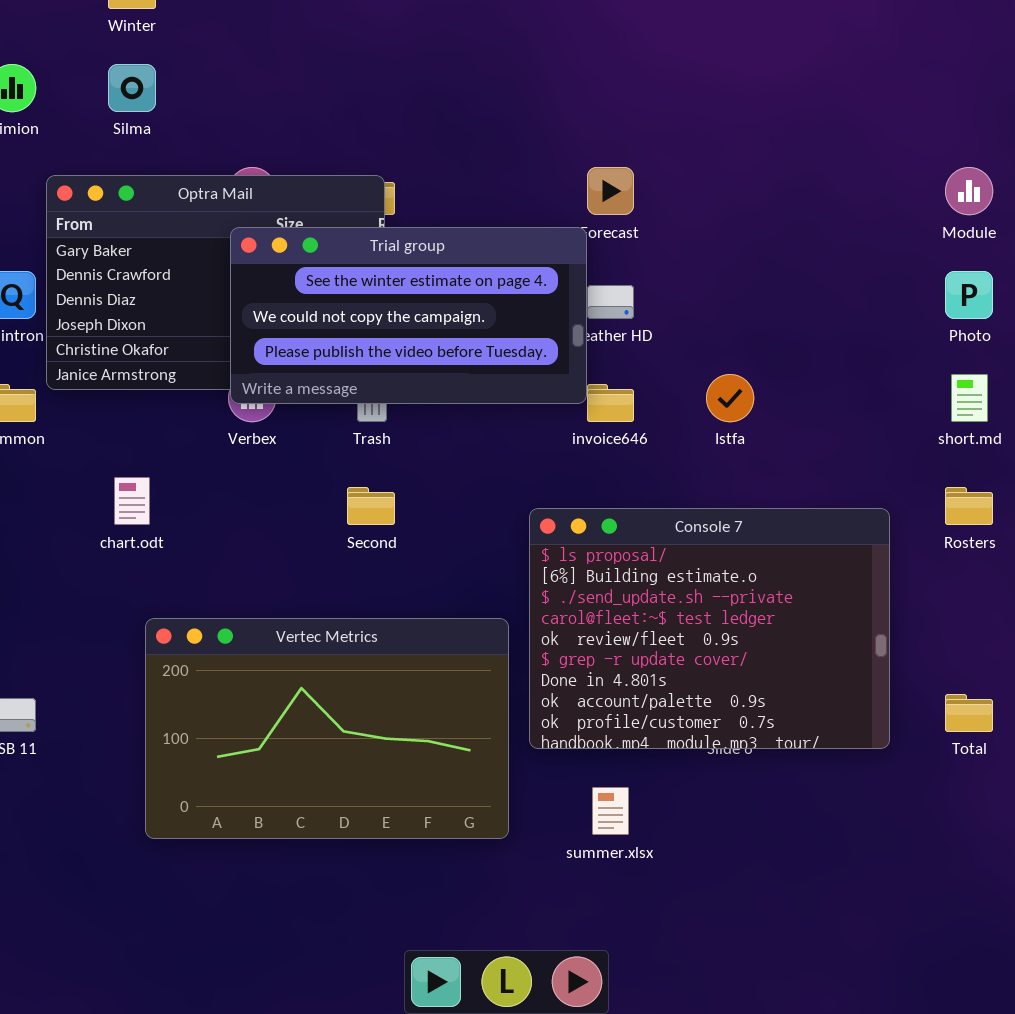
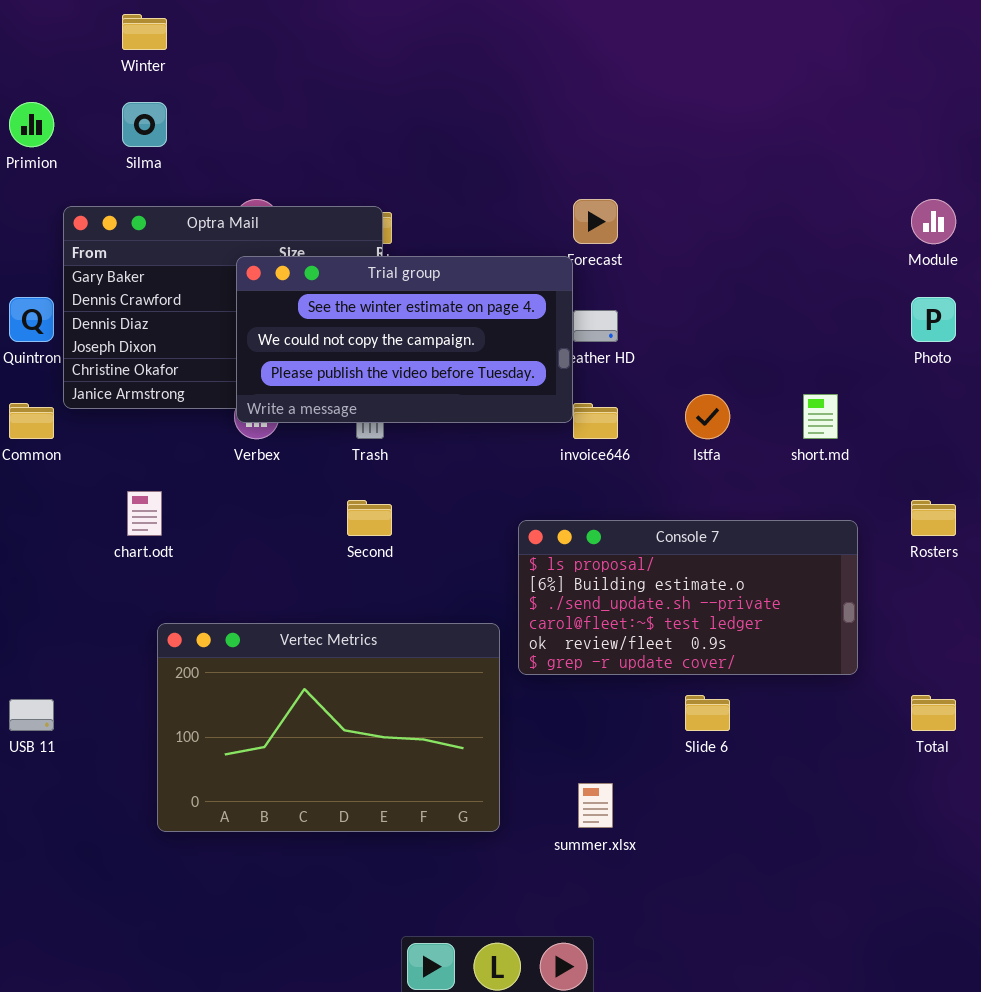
short.md: [951,374,988,422] -> [803,394,838,439], moved
Console 7: [529,508,890,749] -> [518,520,858,675], resized

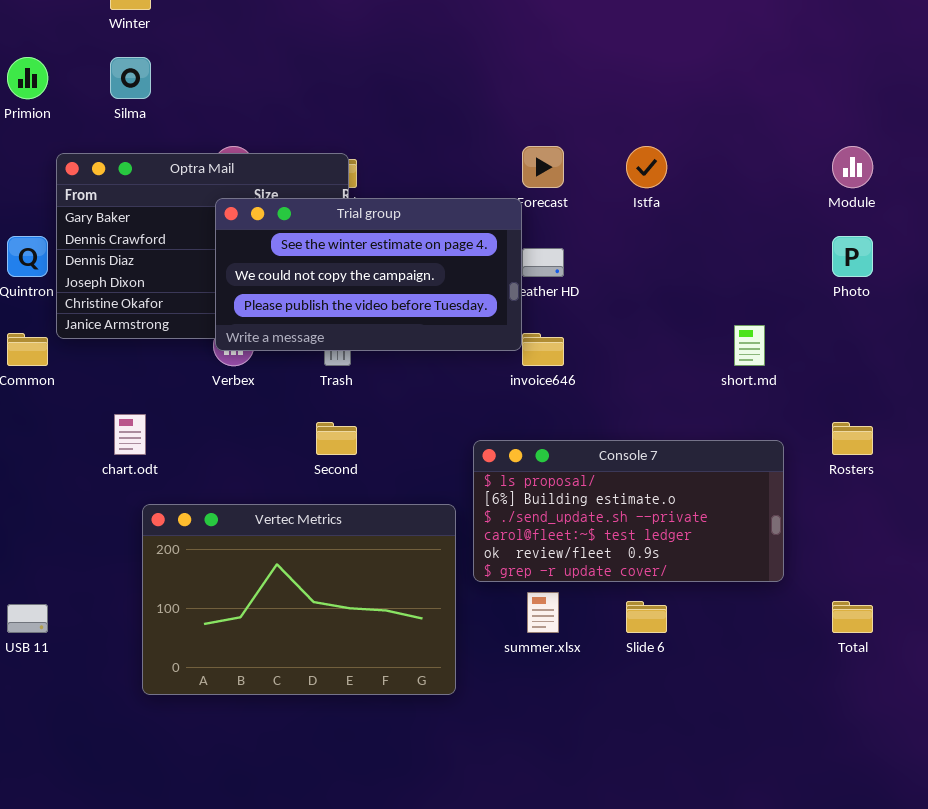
Istfa: [685,394,730,439] -> [626,146,667,188], moved
Vertec Metrics: [157,623,500,832] -> [142,504,456,695], moved
summer.xlsx: [578,783,613,828] -> [527,592,559,633], moved

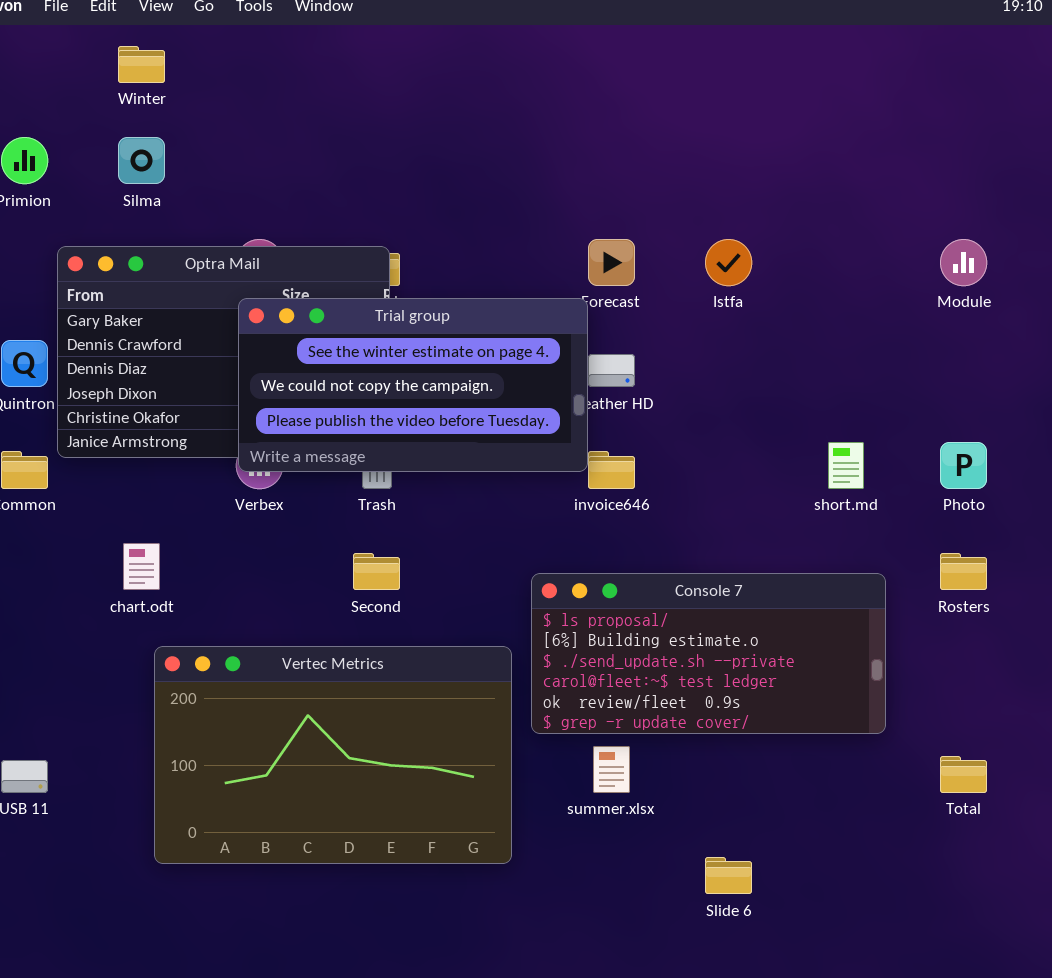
Photo: [832,236,873,277] -> [940,442,987,489], moved
Slide 6: [626,601,667,633] -> [705,857,752,894], moved

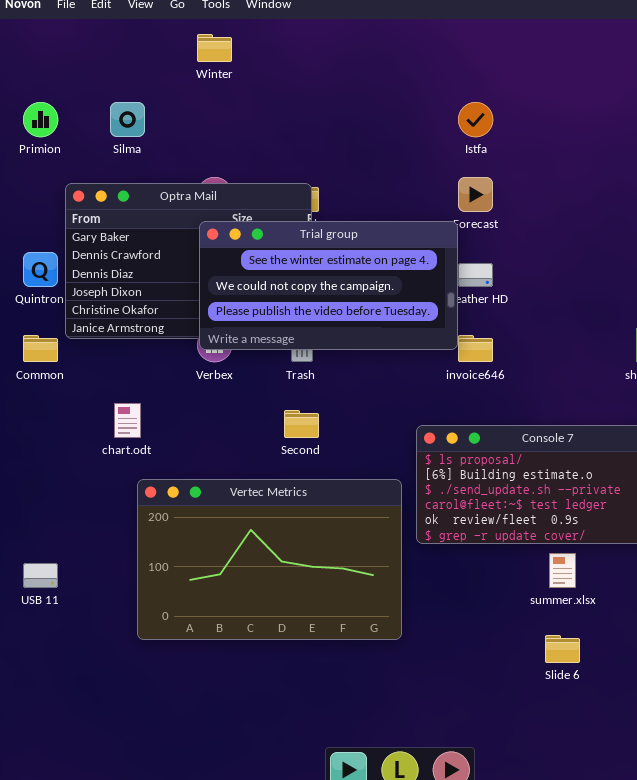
Winter: [118,46,165,83] -> [197,34,232,62], moved
Istfa: [705,239,752,286] -> [458,102,493,137], moved
summer.xlsx: [593,746,630,793] -> [549,553,576,588], moved

